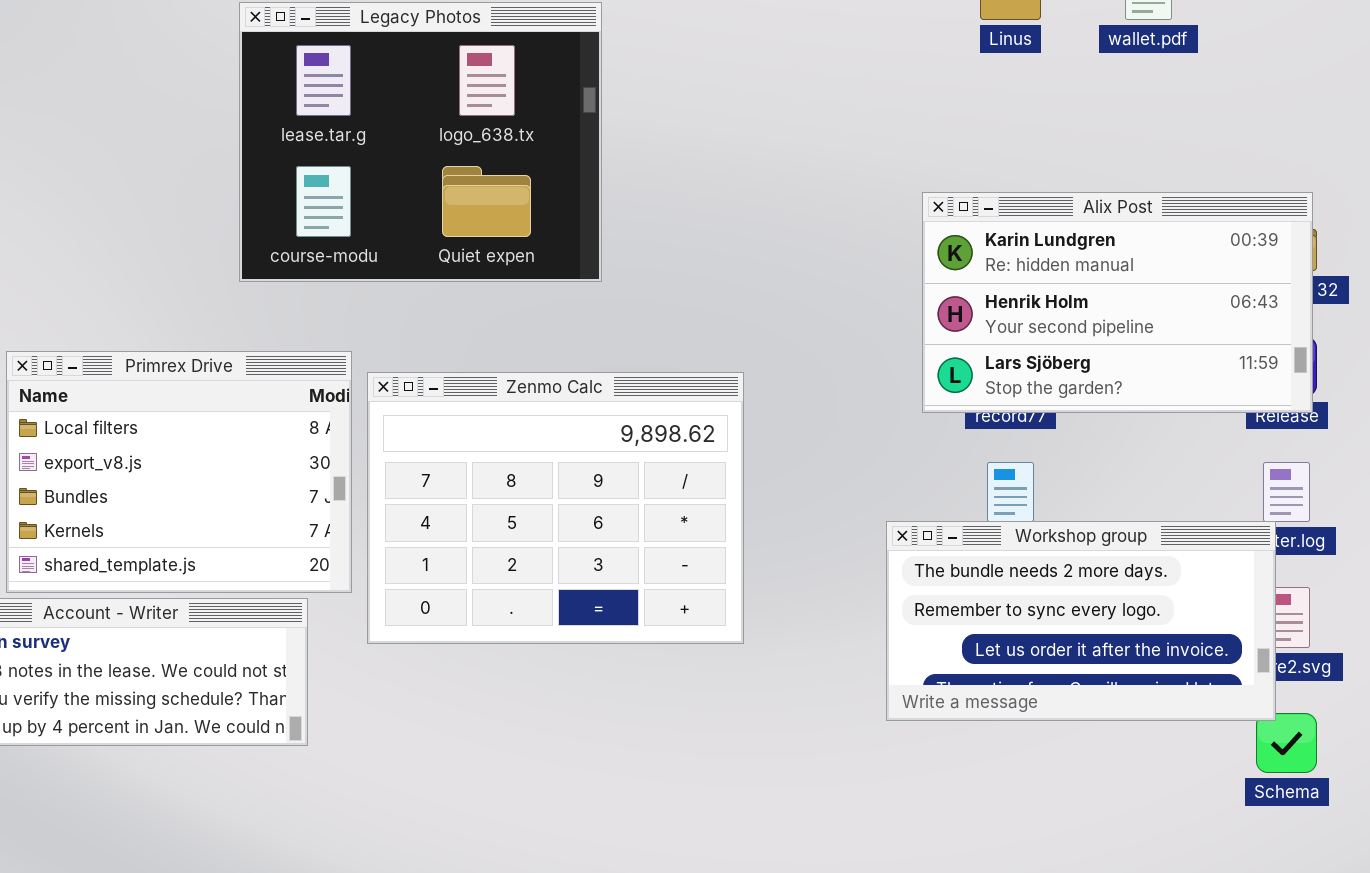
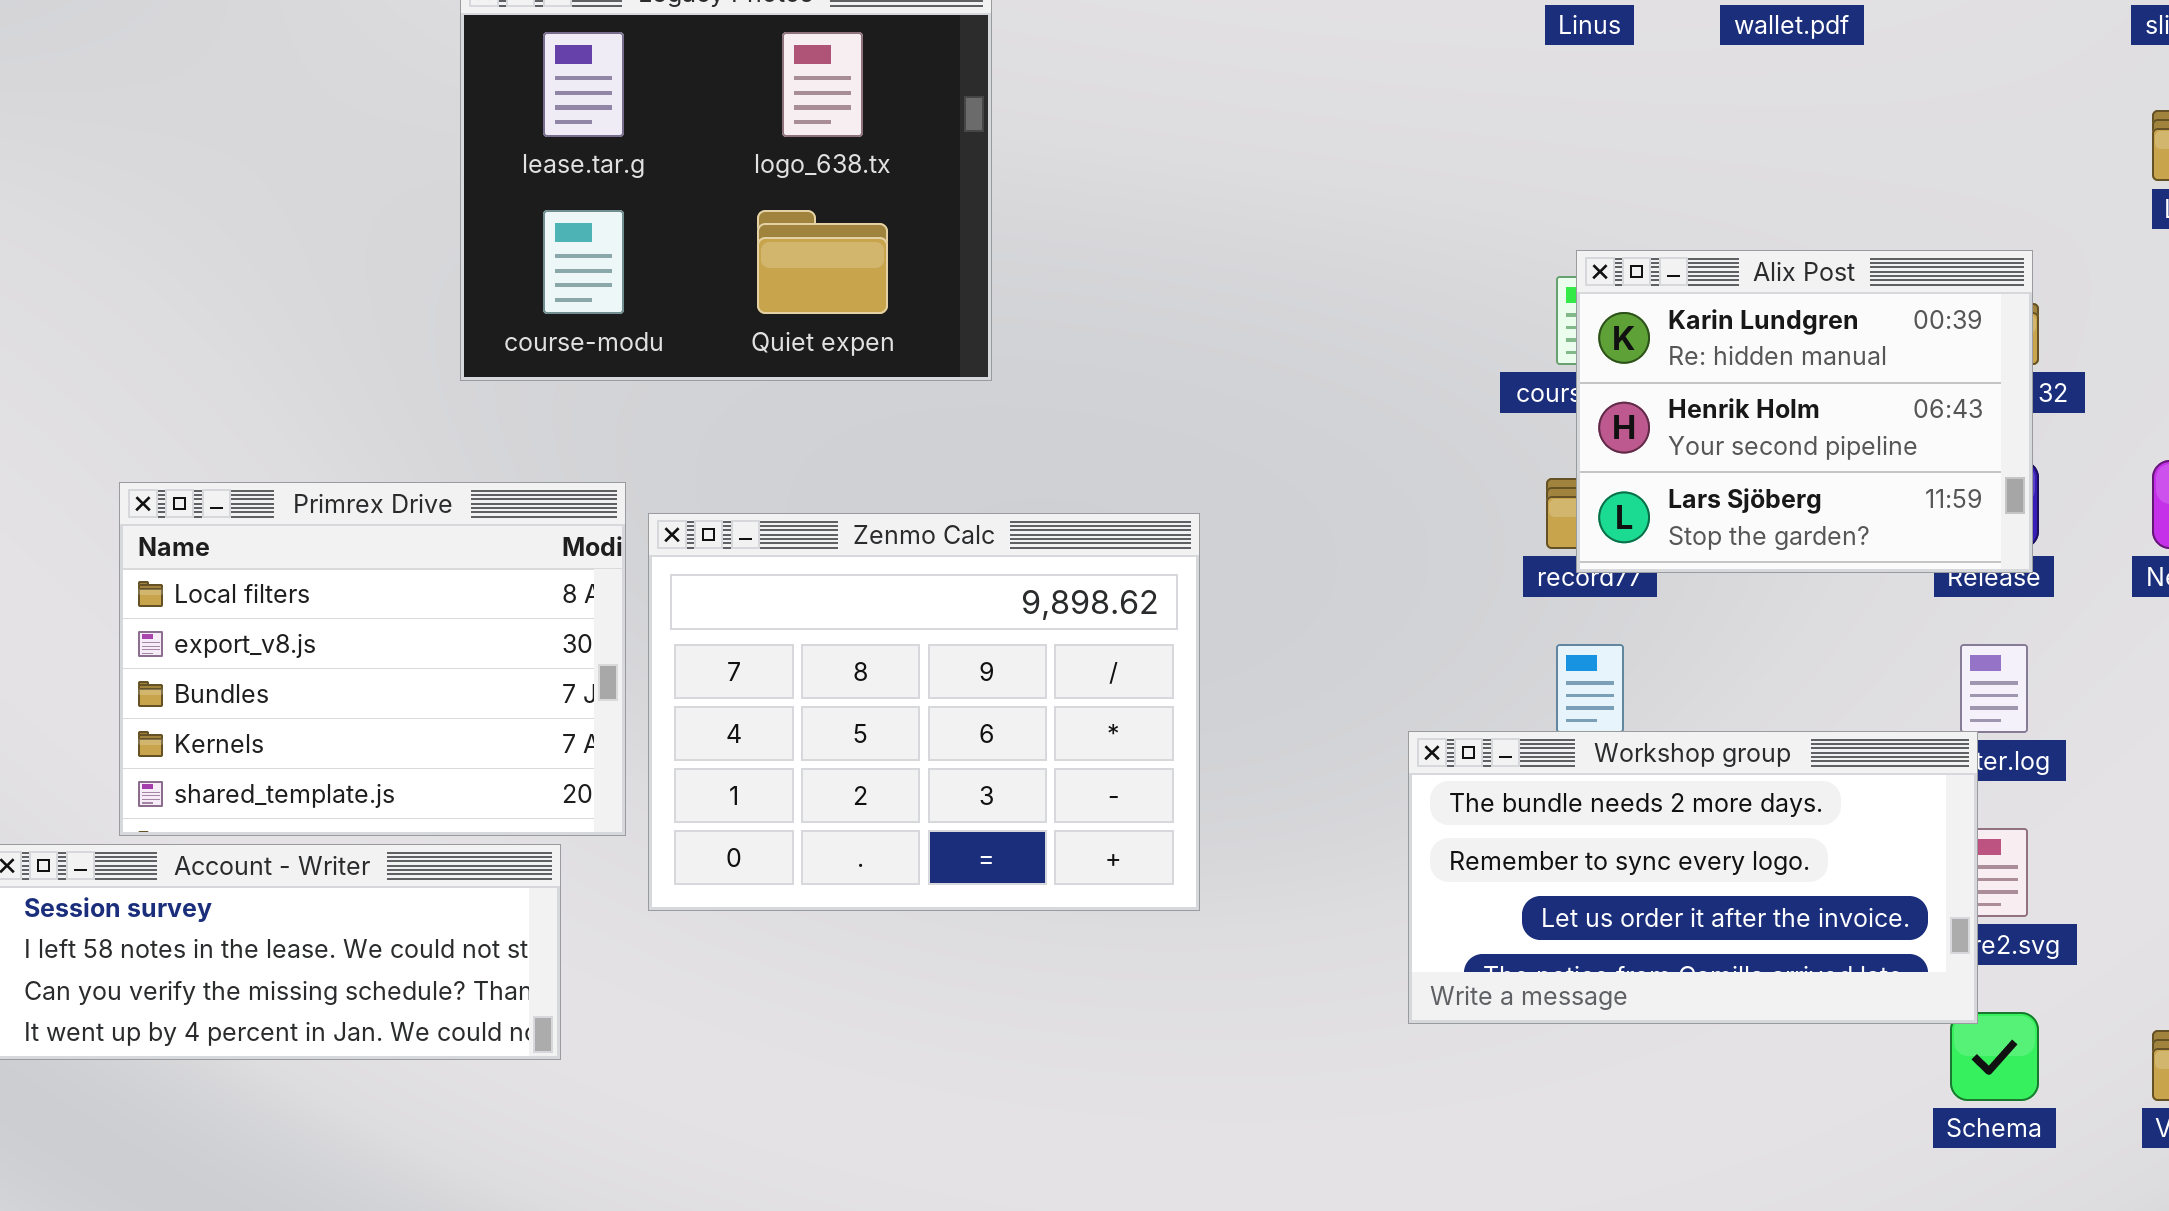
Alix Post: [922,192,1313,413] -> [1576,250,2033,573], resized

